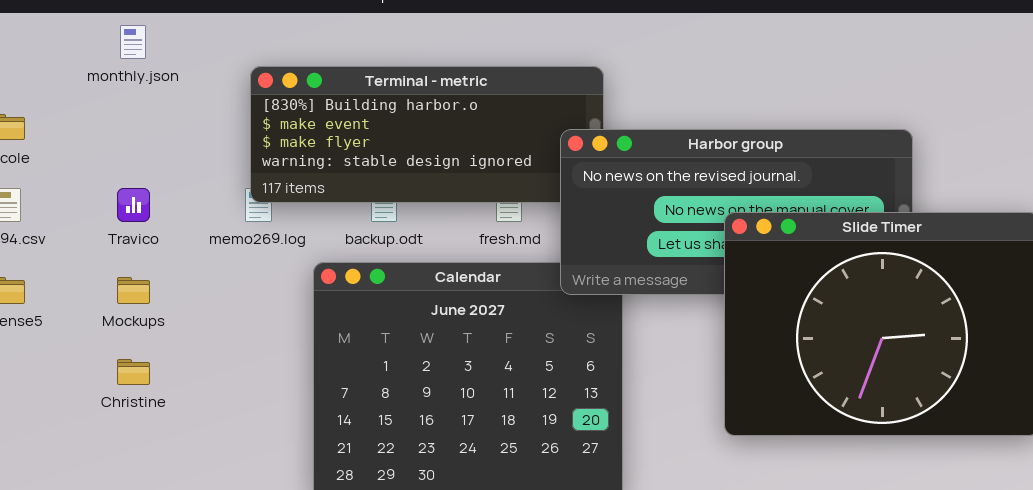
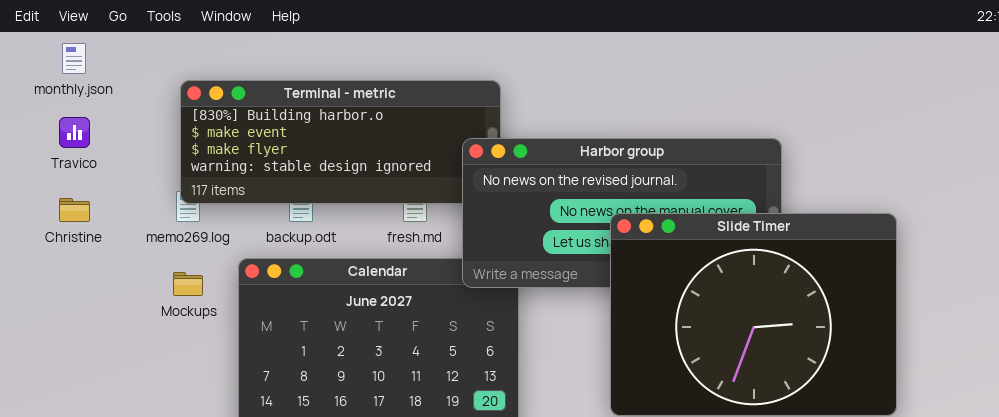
Travico: [117,188,150,222] -> [59,117,90,148], moved
Mockups: [117,277,150,304] -> [173,272,203,296], moved
Christine: [117,359,150,385] -> [59,198,90,222], moved

